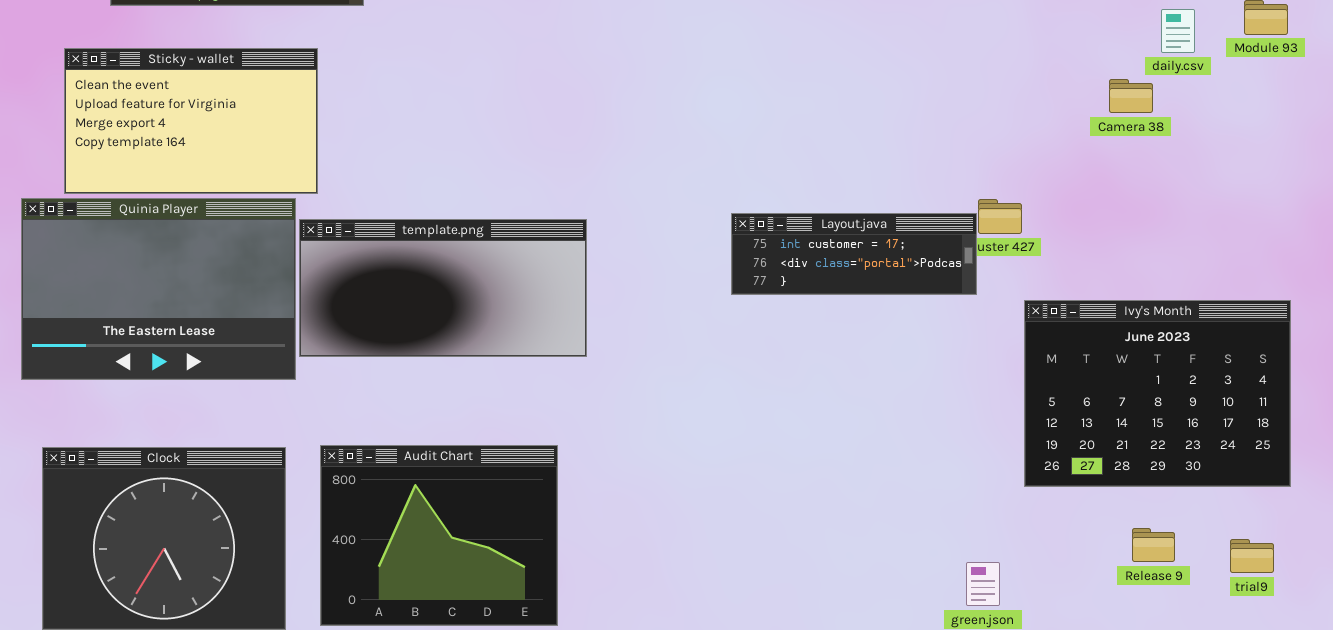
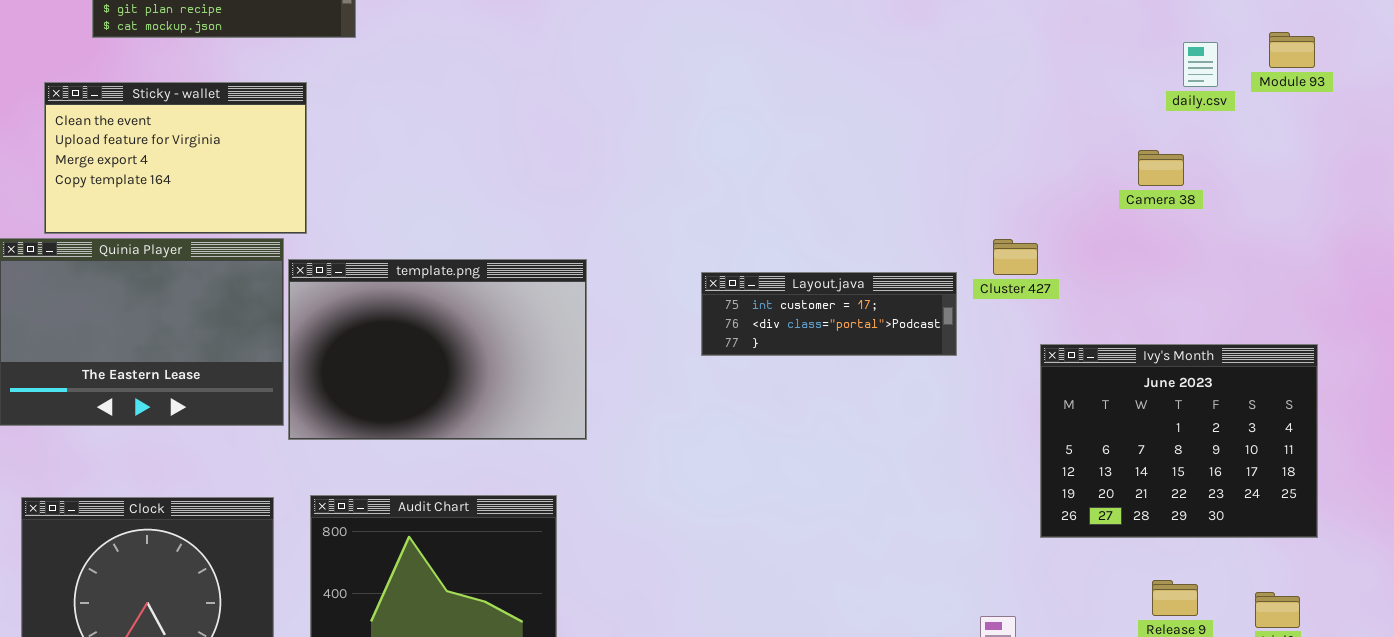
Camera 38: [1109,79,1153,113] -> [1138,150,1184,186], moved
Layout.java: [731,213,977,295] -> [701,272,957,356], moved
template.png: [299,219,587,357] -> [288,259,587,440], resized

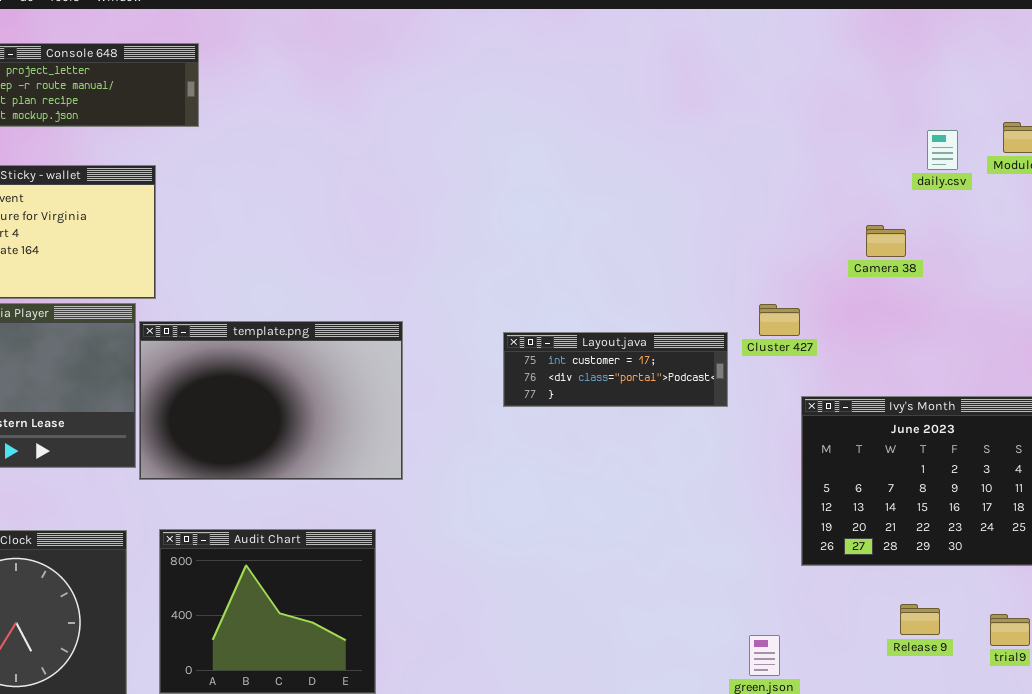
Camera 38: [1138,150,1184,186] -> [866,225,906,257], moved

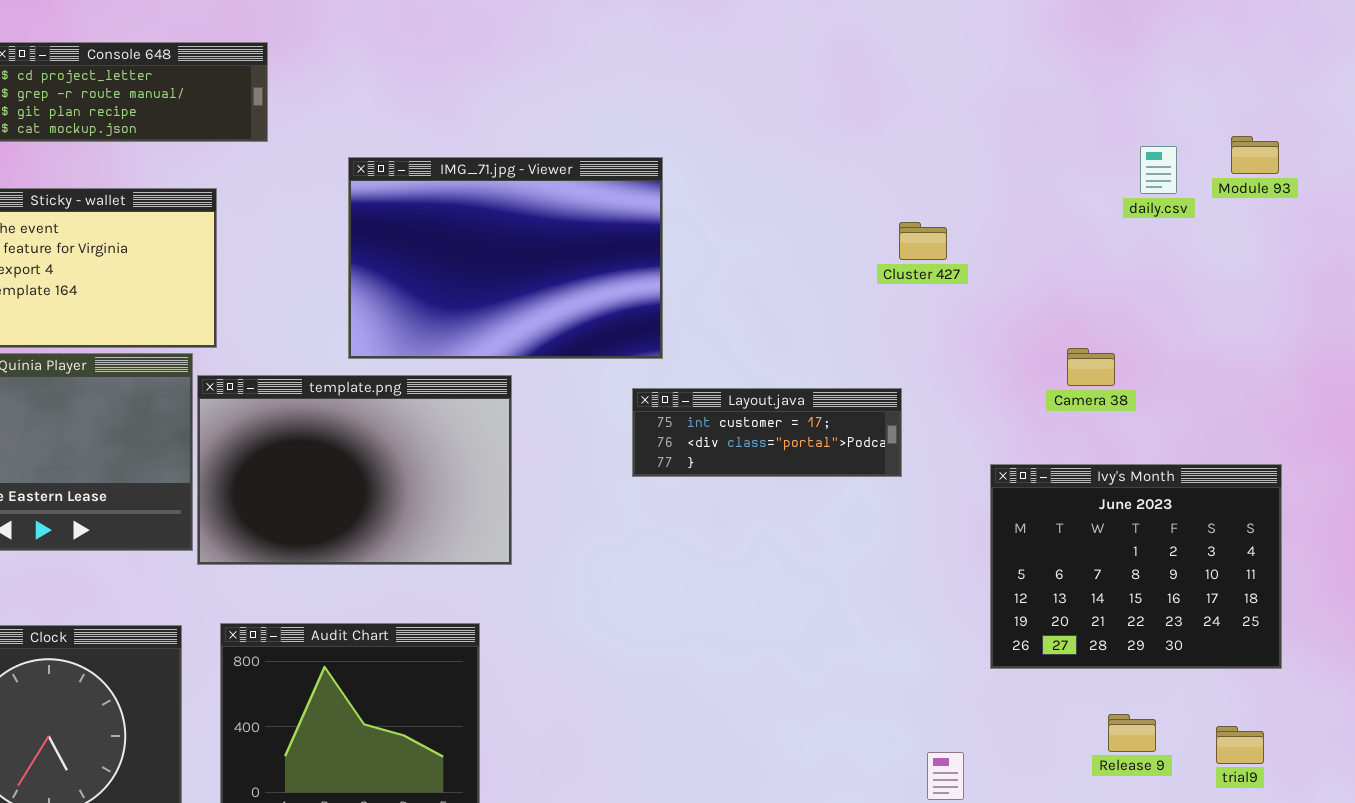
IMG_71.jpg - Viewer: none -> [348,157,663,359], opened
Camera 38: [866,225,906,257] -> [1067,348,1115,386], moved
Cluster 427: [759,304,800,336] -> [899,222,947,260], moved

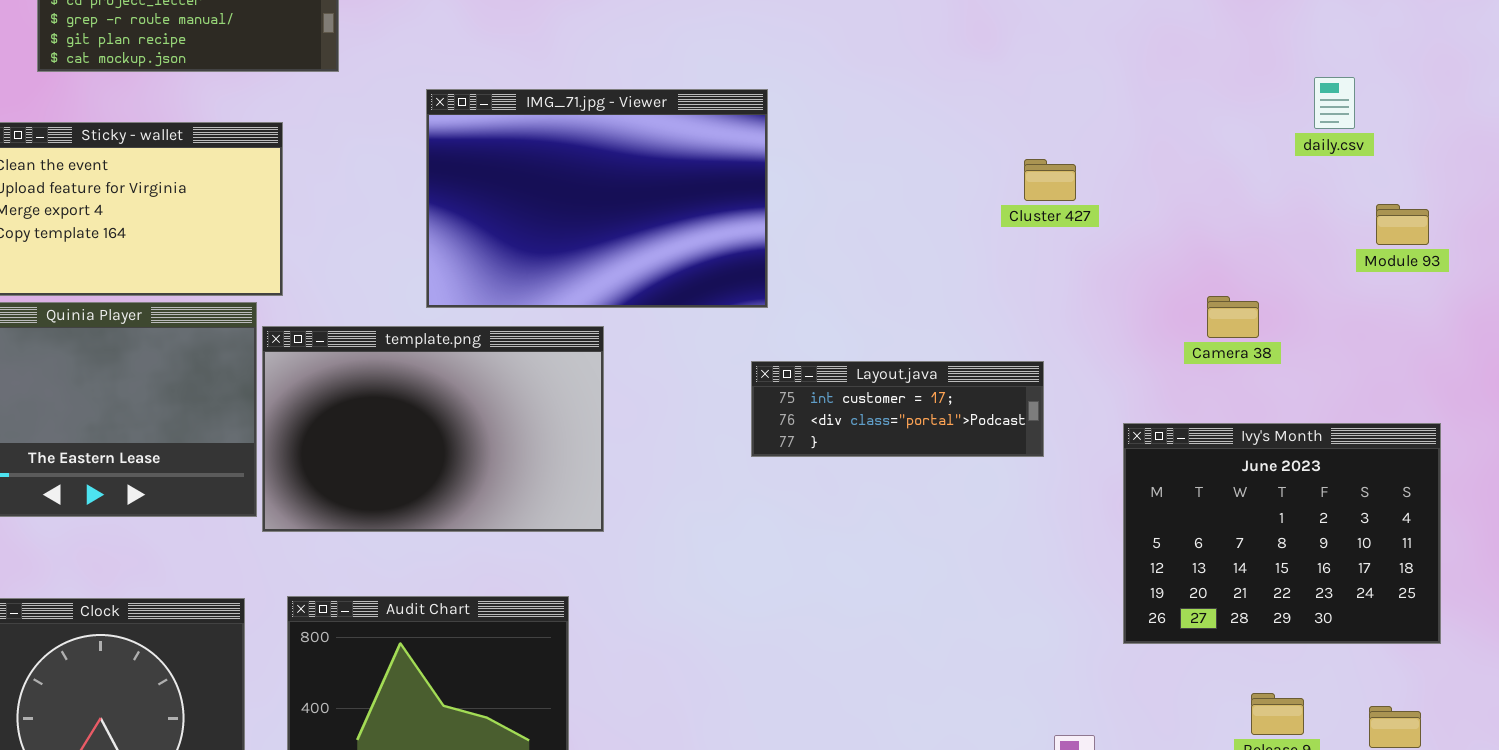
Module 93: [1231,136,1279,174] -> [1376,204,1429,245], moved
daily.csv: [1140,146,1177,194] -> [1314,77,1355,129], moved
Layout.java: [632,388,902,477] -> [751,361,1044,457], moved

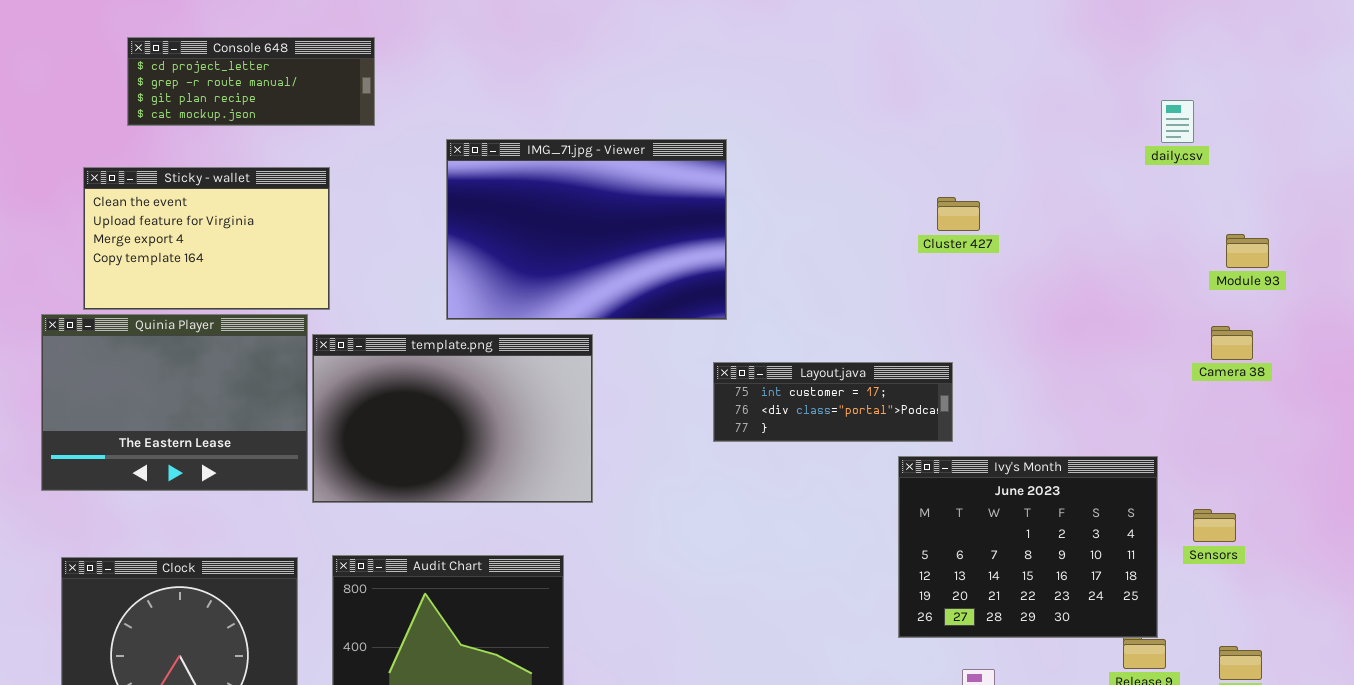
daily.csv: [1314,77,1355,129] -> [1161,100,1194,143], moved
Camera 38: [1207,296,1259,338] -> [1211,326,1253,360], moved
Ivy's Month: [1123,423,1441,644] -> [898,456,1158,638], moved

